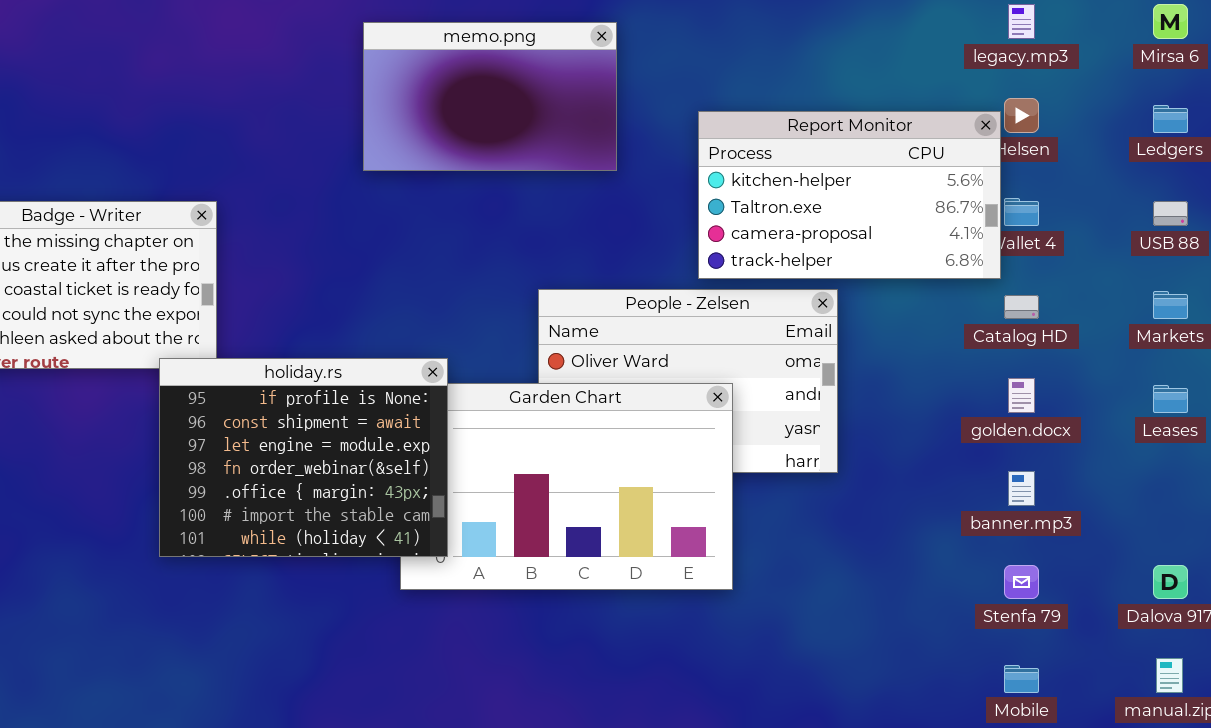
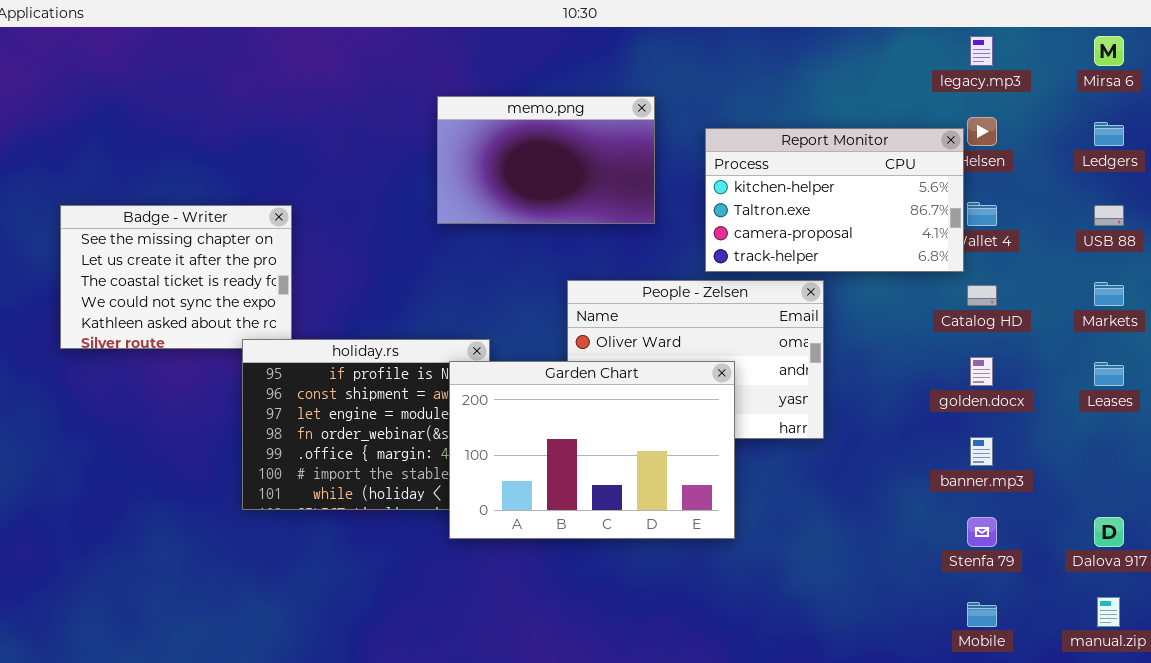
memo.png: [363,22,617,171] -> [437,96,655,224], moved
Garden Chart: [400,383,733,590] -> [449,361,735,539], raised

